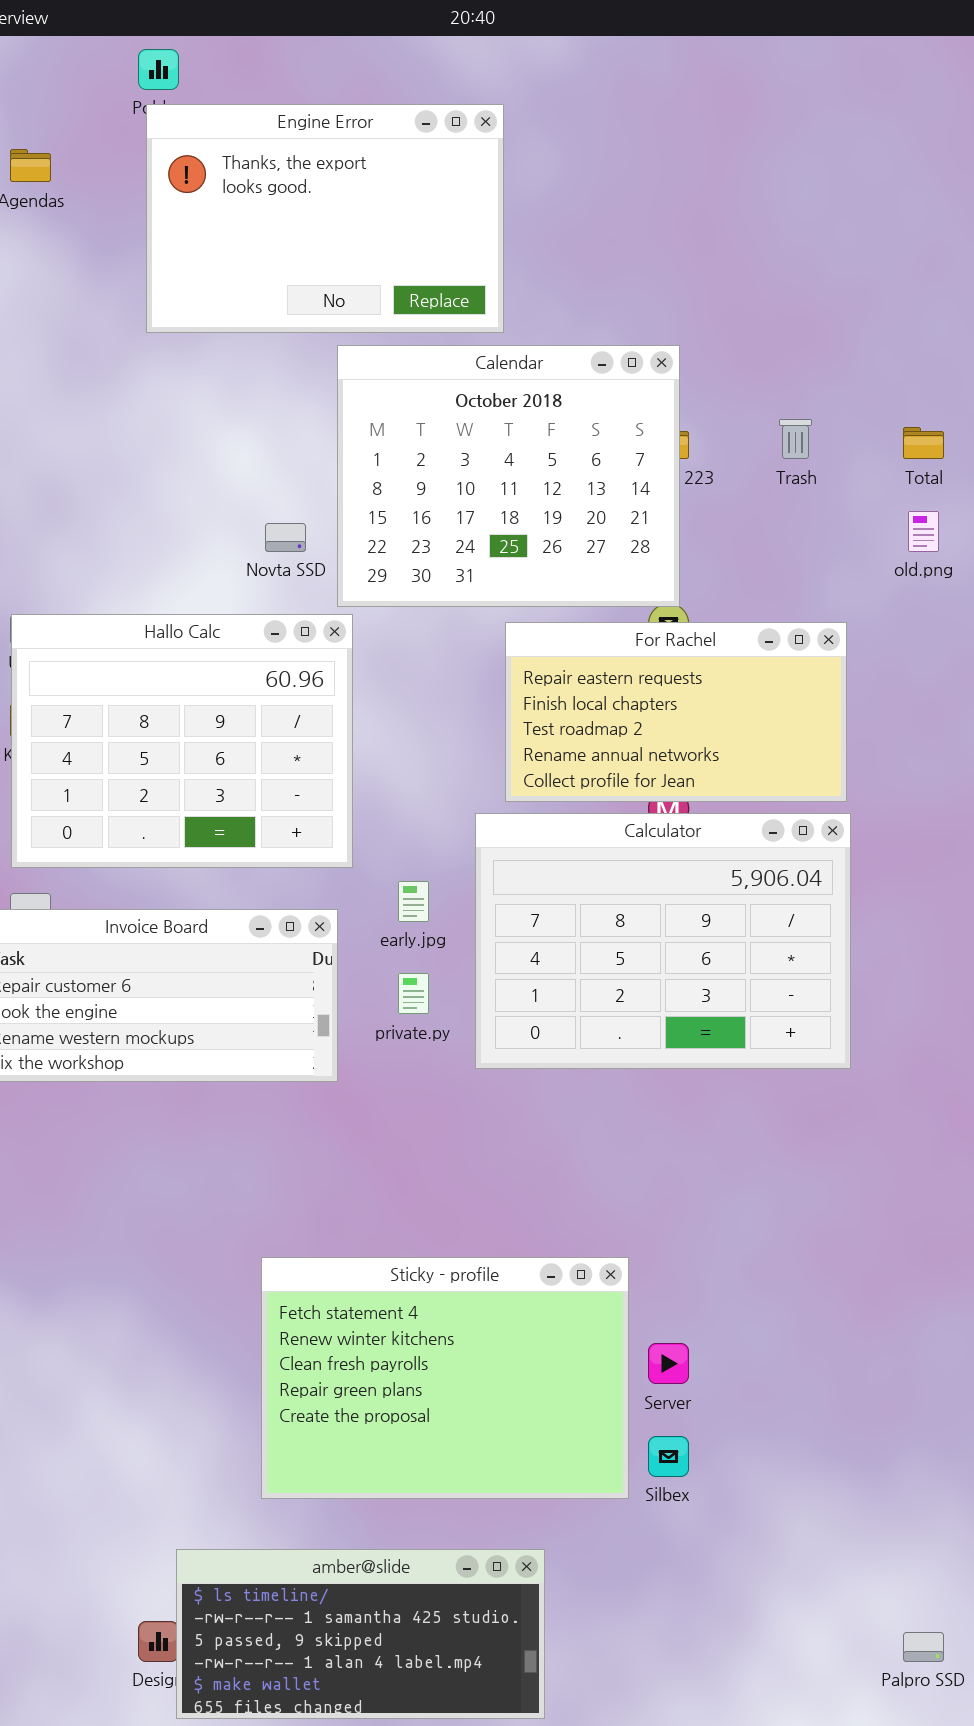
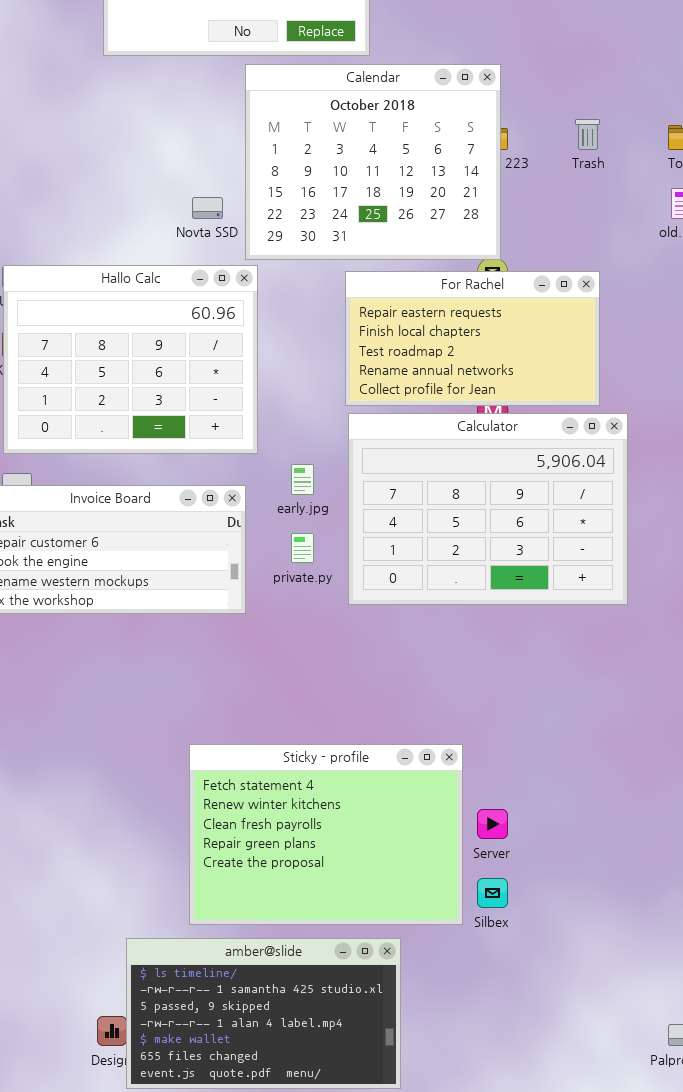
For Rachel: [505,622,847,802] -> [345,271,600,406], moved
amber@slide: [176,1549,545,1719] -> [126,938,401,1089], resized

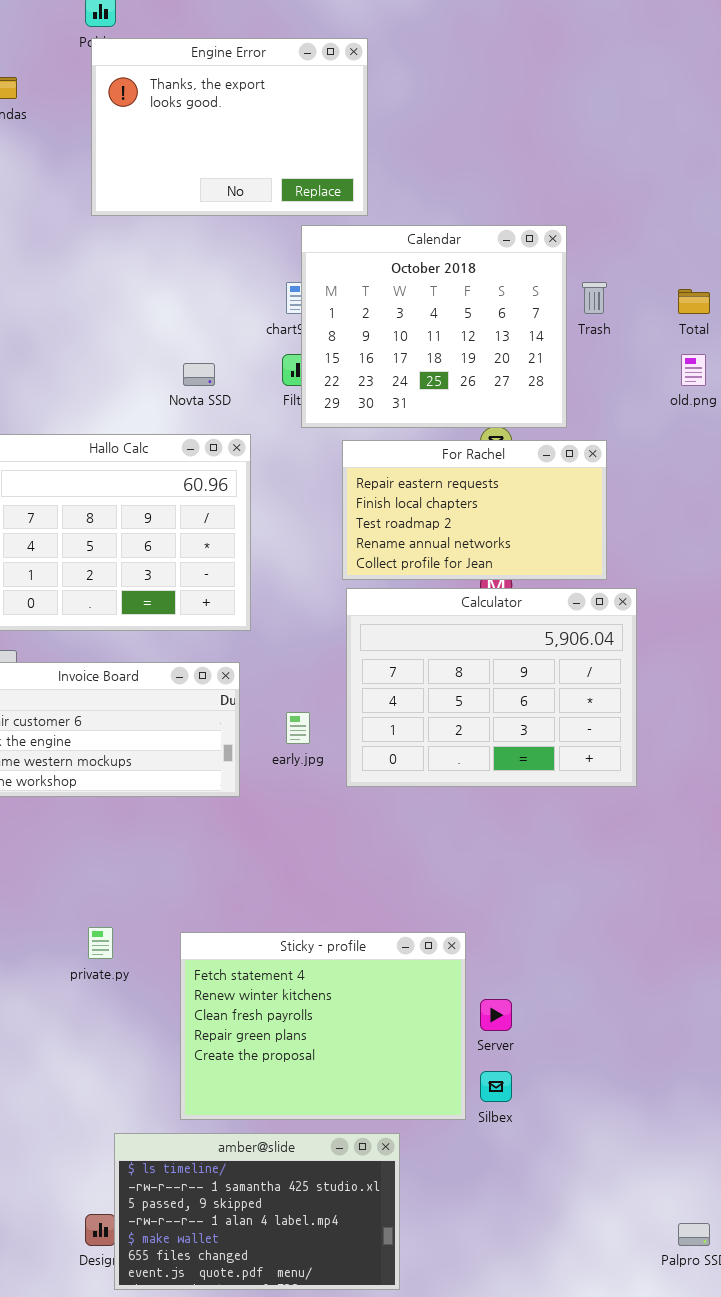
Calendar: [245,64,501,260] -> [301,225,567,428], moved
early.jpg: [291,464,314,495] -> [286,712,310,744], moved
private.py: [291,533,314,563] -> [88,927,113,959], moved

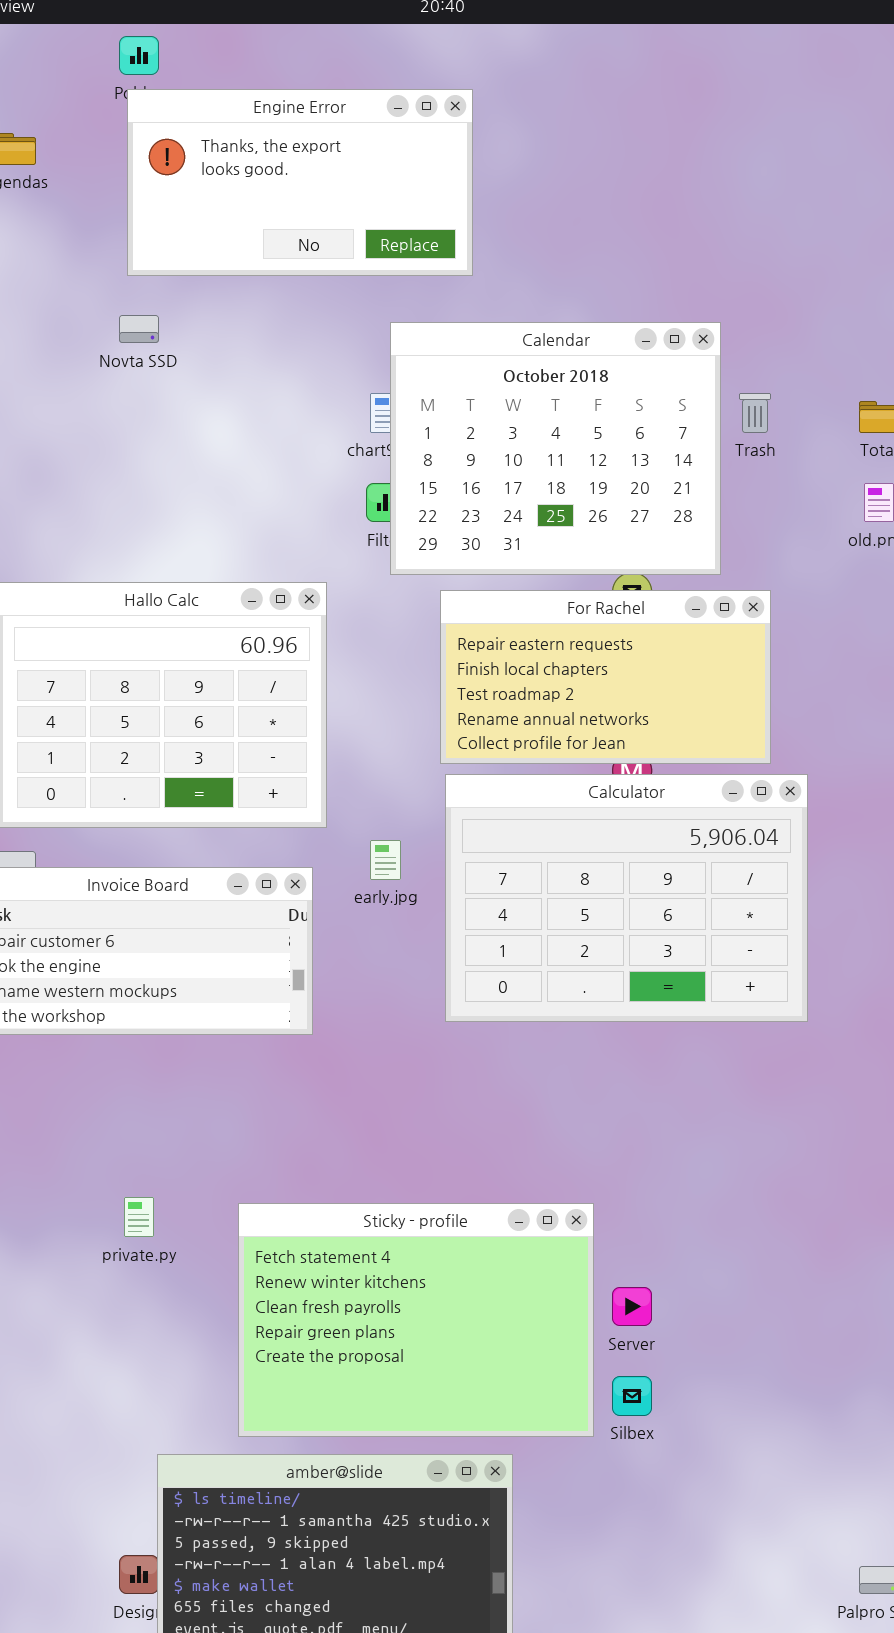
Engine Error: [91,38,368,216] -> [127,89,473,276], resized
Novta SSD: [183,363,215,386] -> [119,315,159,343], moved
early.jpg: [286,712,310,744] -> [370,840,401,880], moved

